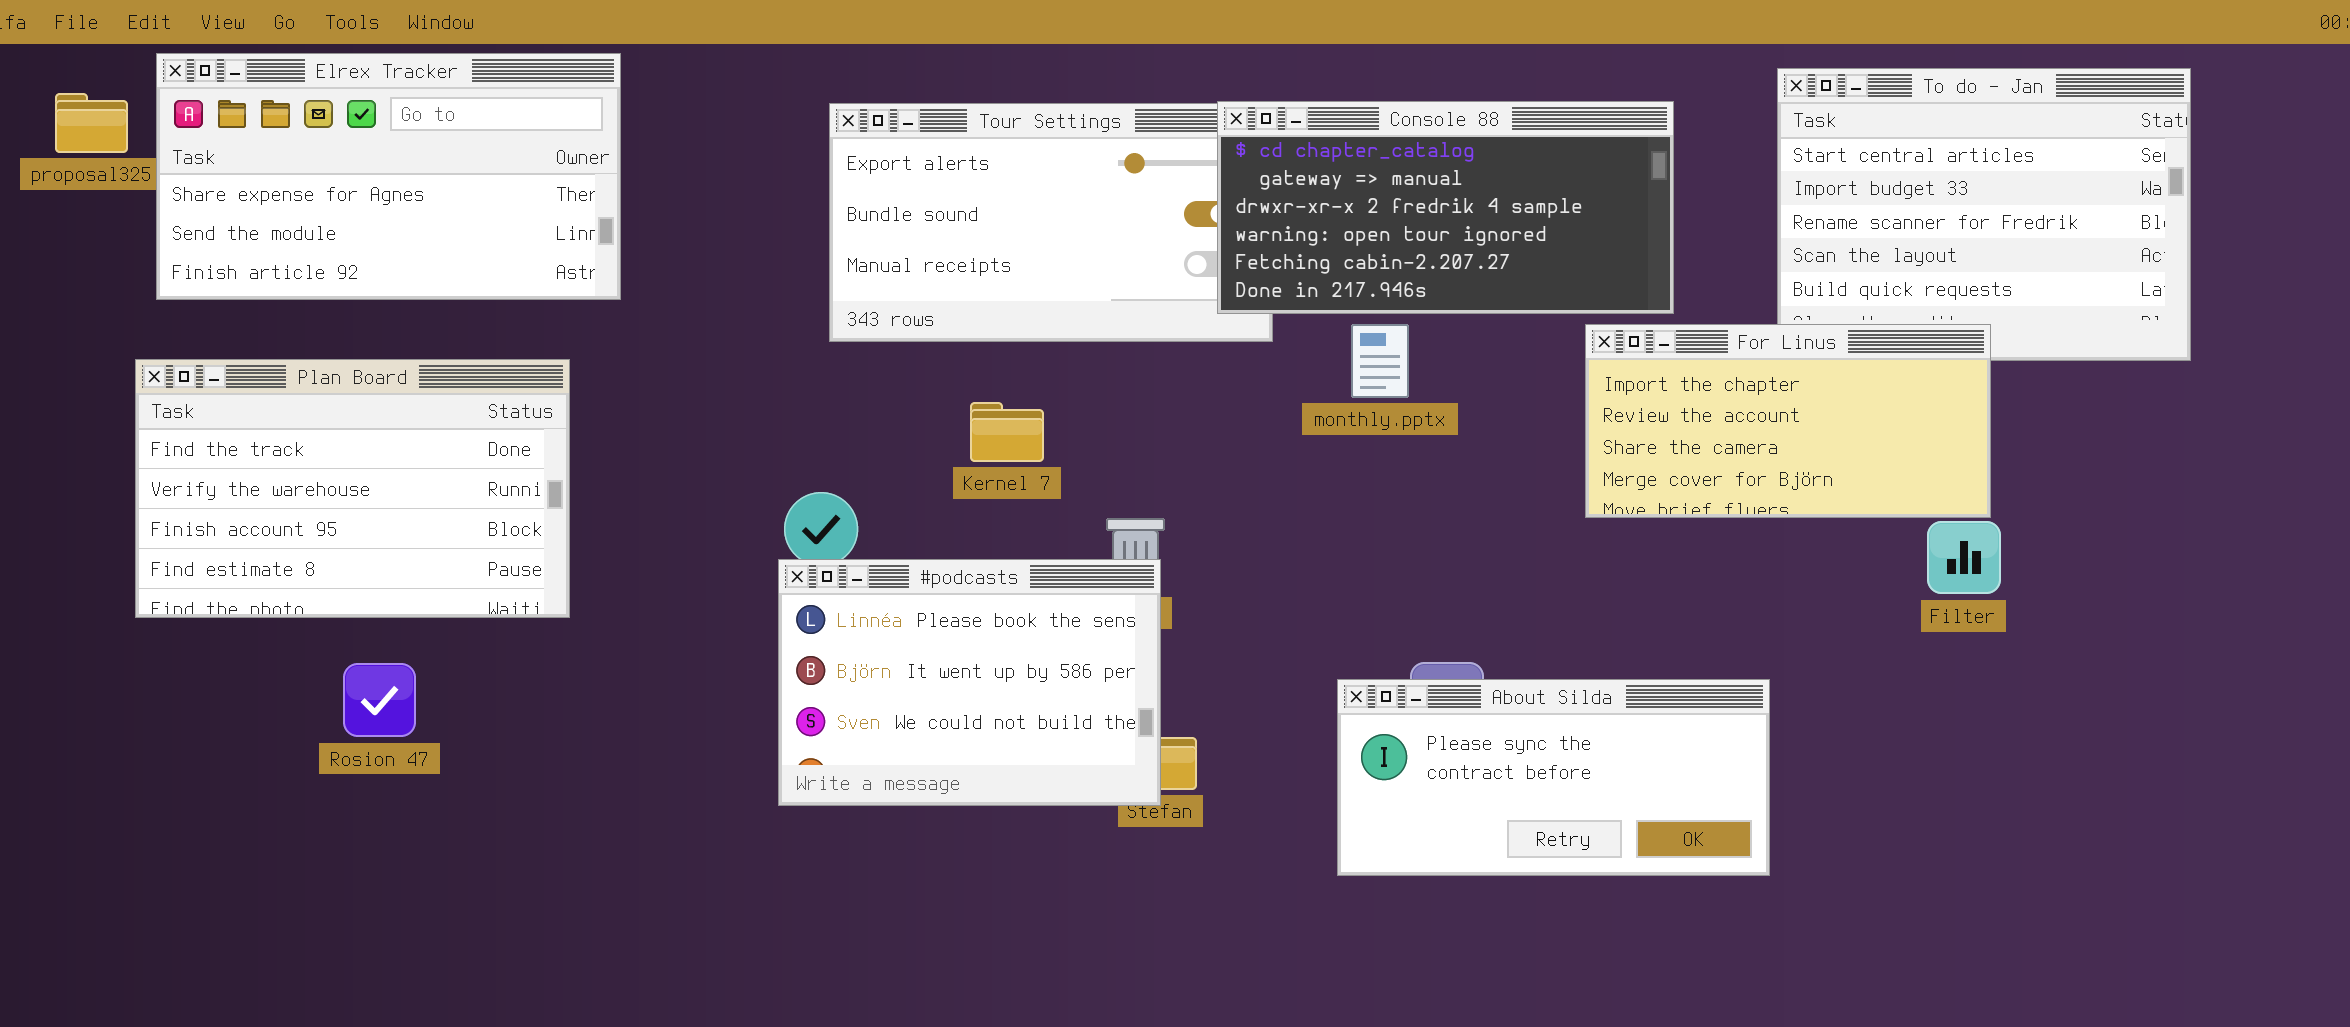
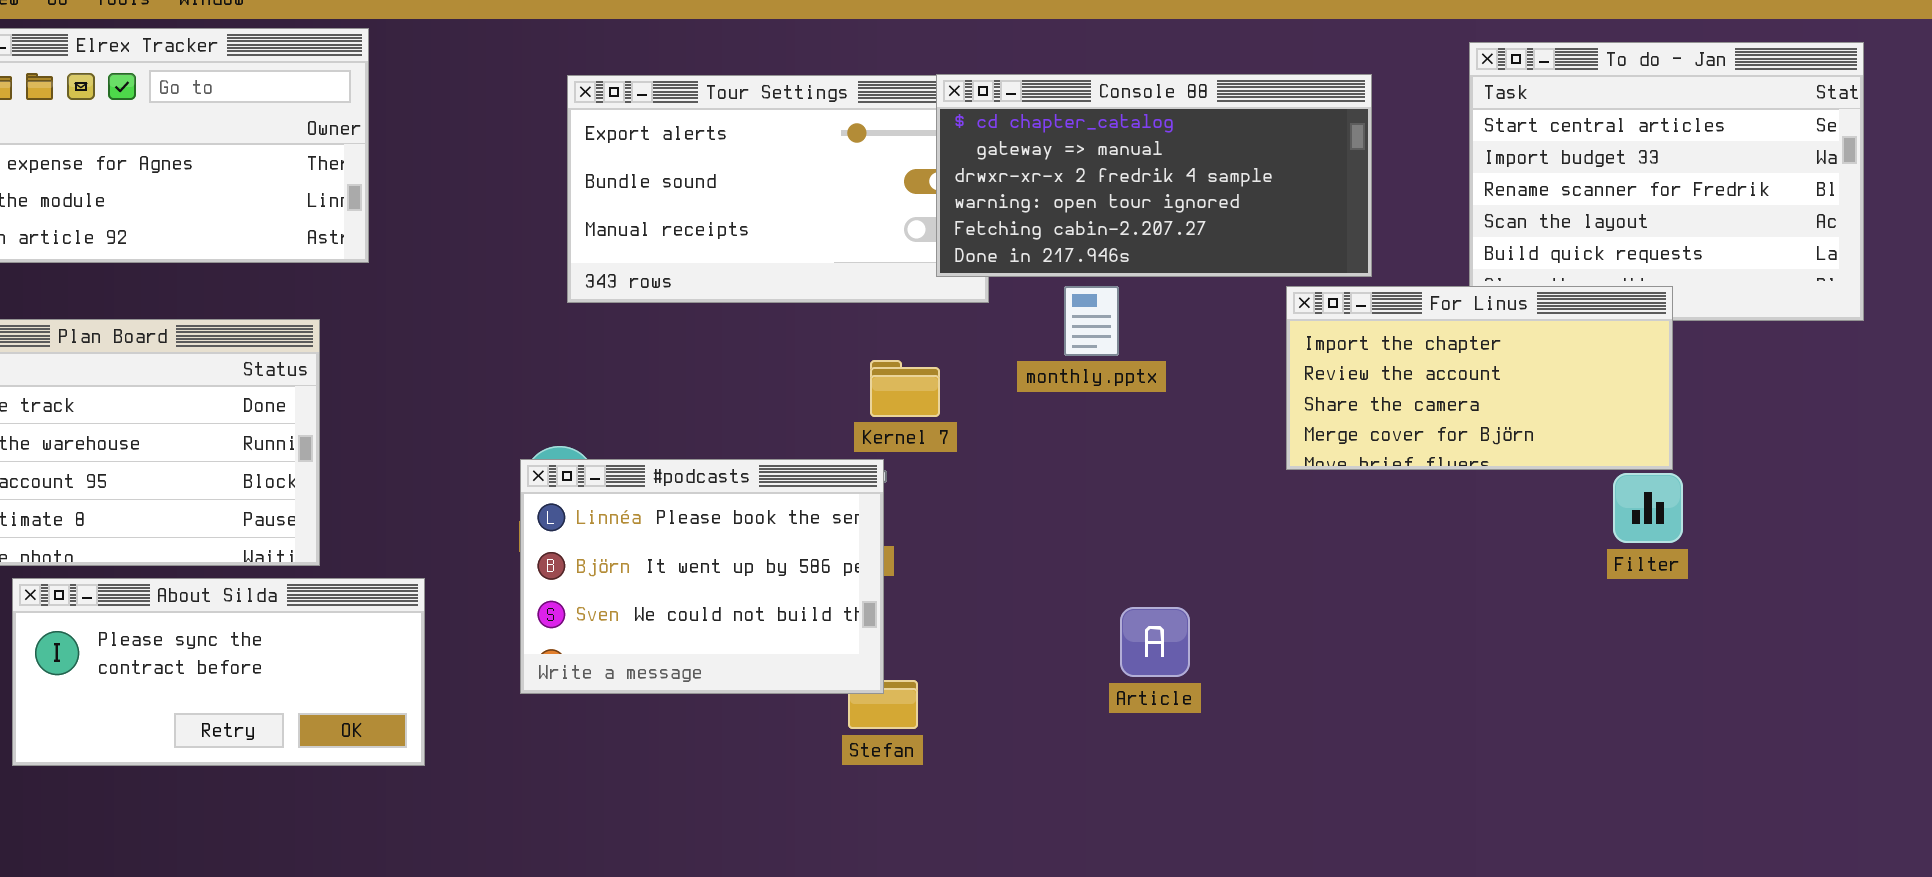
Kernel 7: [970,402,1044,462] -> [870,360,940,417], moved
#podcasts: [778,559,1161,806] -> [520,459,884,694], moved
About Silda: [1337,679,1770,876] -> [12,578,425,766], moved

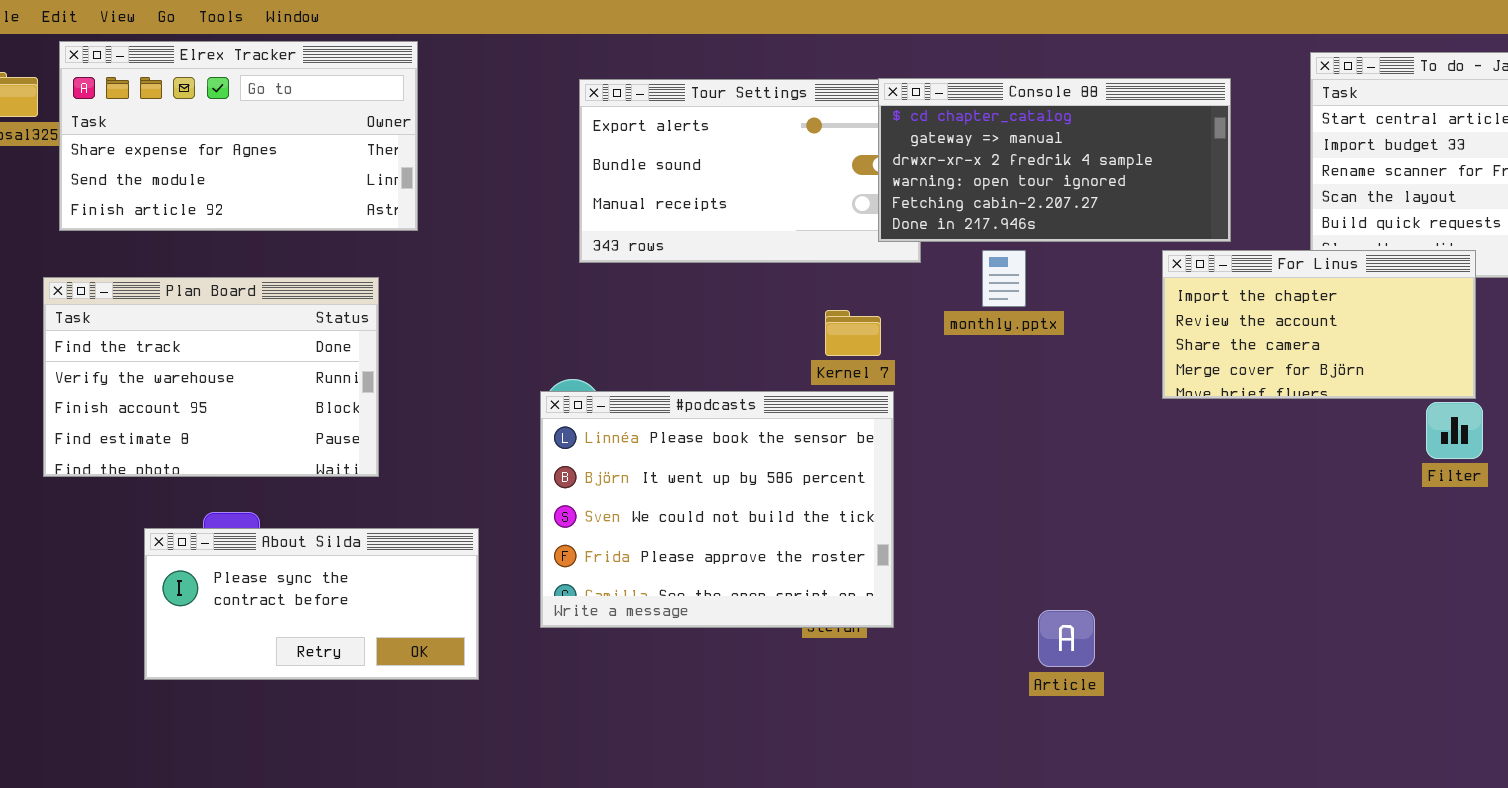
#podcasts: [520,459,884,694] -> [540,391,894,628], resized
About Silda: [12,578,425,766] -> [144,528,479,680], moved
Article: [1120,607,1190,677] -> [1038,610,1095,667], moved

